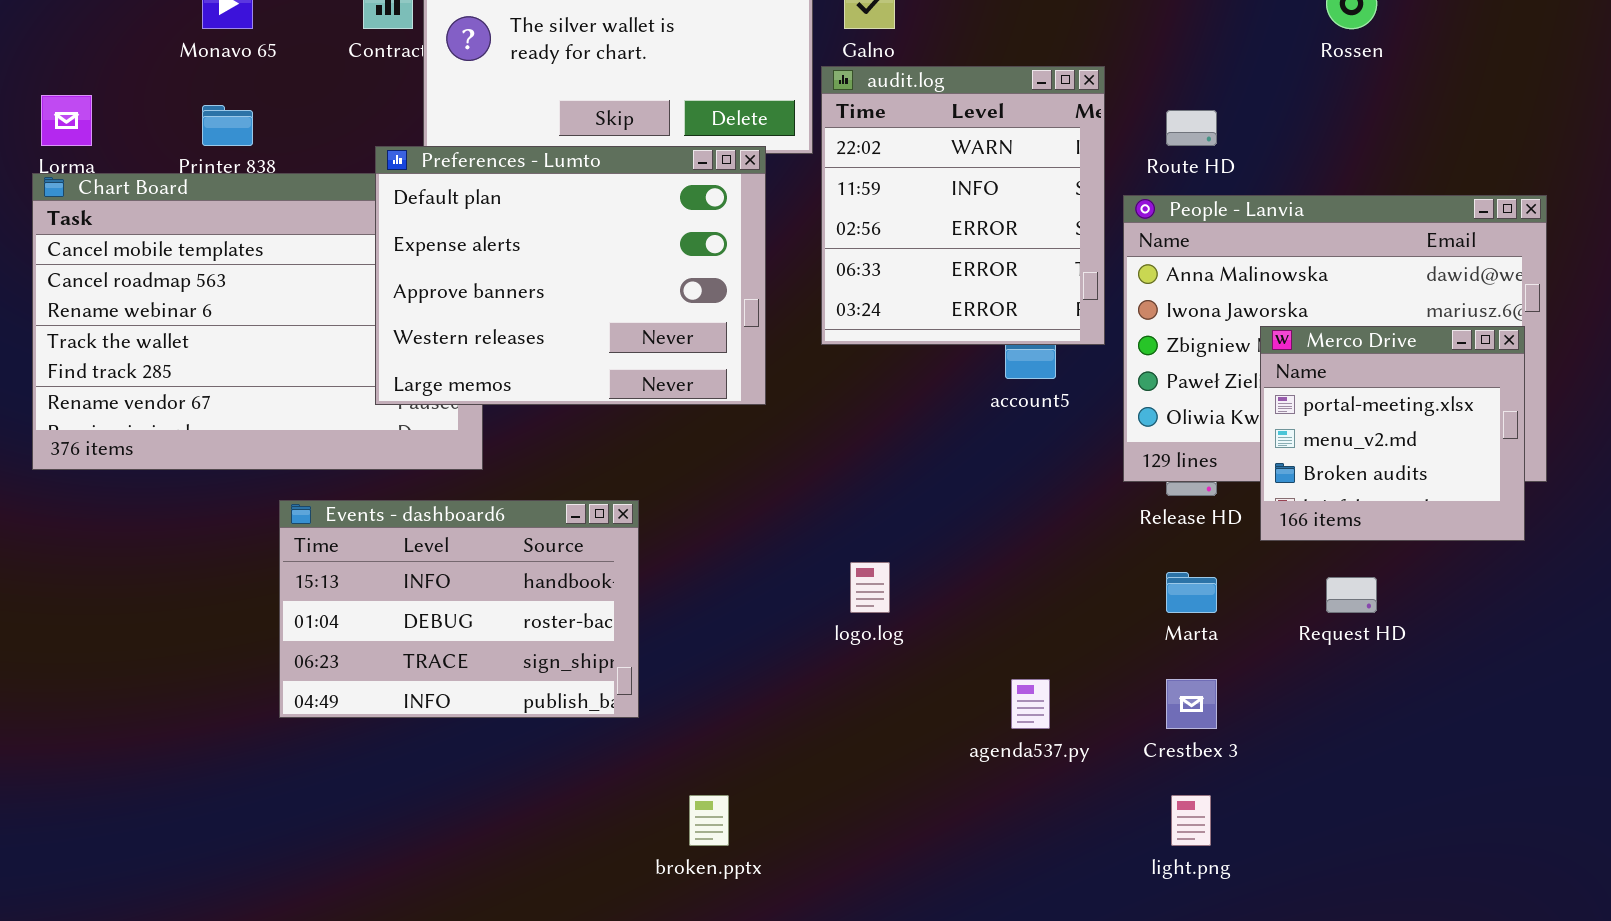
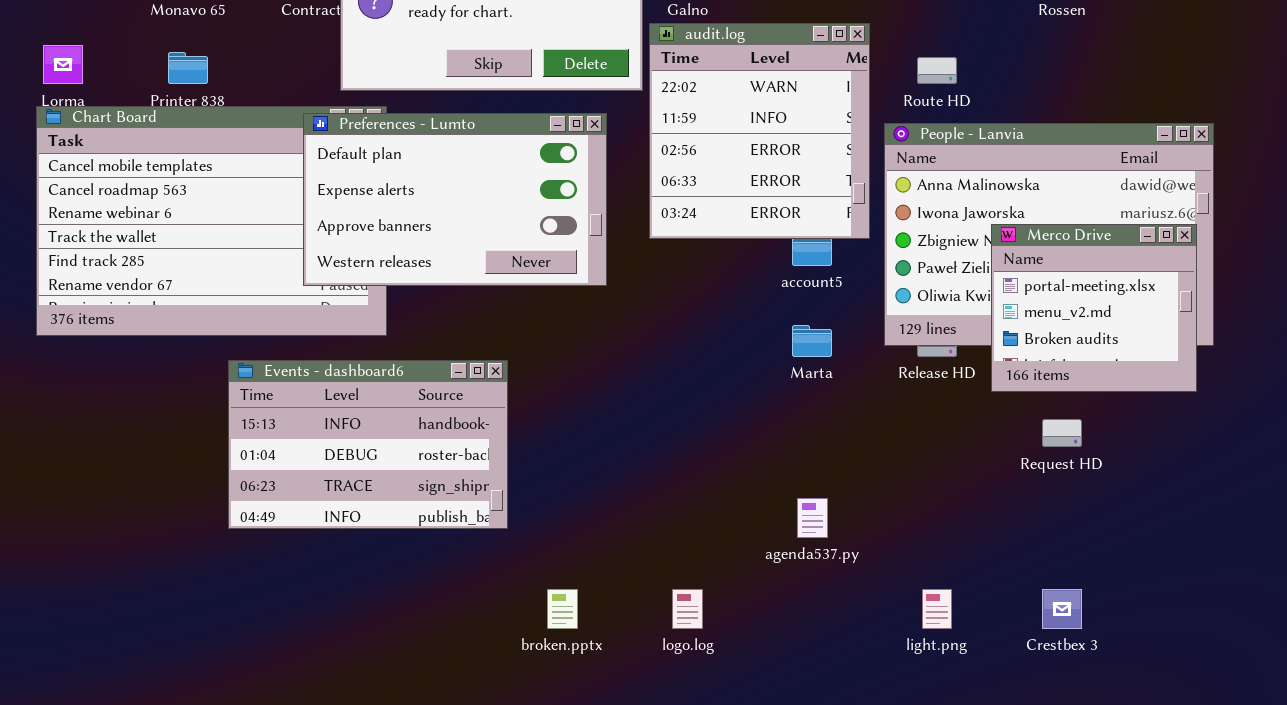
Preferences - Lumto: [375,146,766,405] -> [303,113,607,286], resized
logo.log: [850,562,890,613] -> [672,589,703,629], moved
Marta: [1166,572,1217,613] -> [792,325,832,357], moved
Crestbex 3: [1166,679,1217,729] -> [1042,589,1082,629], moved

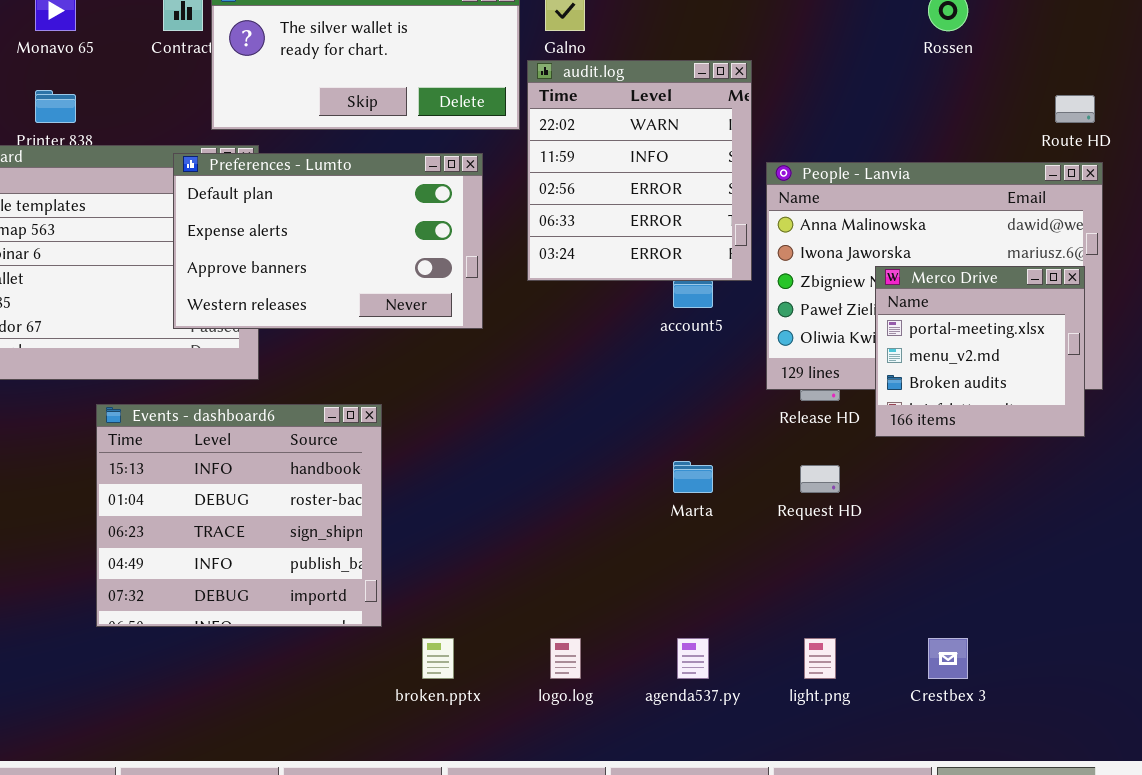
Route HD: [917,57,957,84] -> [1055,95,1095,123], moved
Marta: [792,325,832,357] -> [673,461,713,493], moved
Events - dashboard6: [228,360,508,529] -> [96,404,382,627], resized
Request HD: [1042,419,1082,447] -> [800,465,840,493], moved
agenda537.py: [797,498,828,538] -> [677,638,709,679], moved

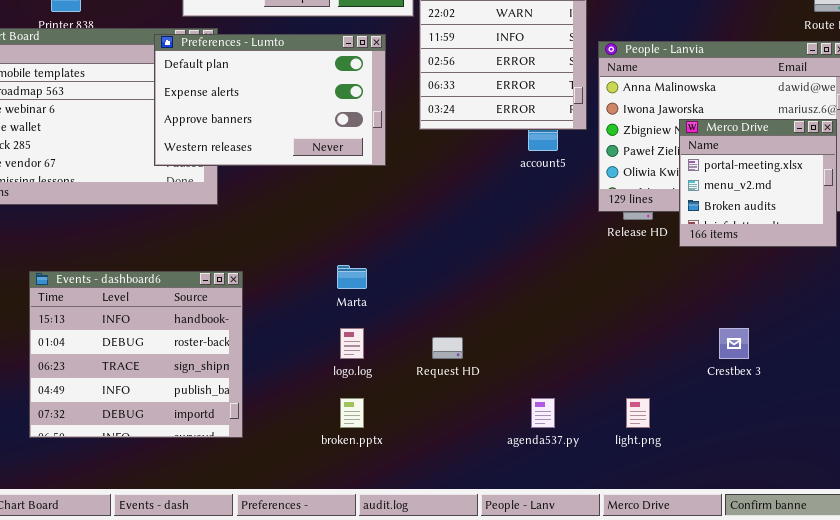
Events - dashboard6: [96,404,382,627] -> [29,271,243,438], moved
Marta: [673,461,713,493] -> [337,265,367,289], moved
Request HD: [800,465,840,493] -> [432,337,463,359], moved
logo.log: [550,638,581,679] -> [340,328,364,359], moved
Crestbex 3: [928,638,968,679] -> [719,328,749,359], moved

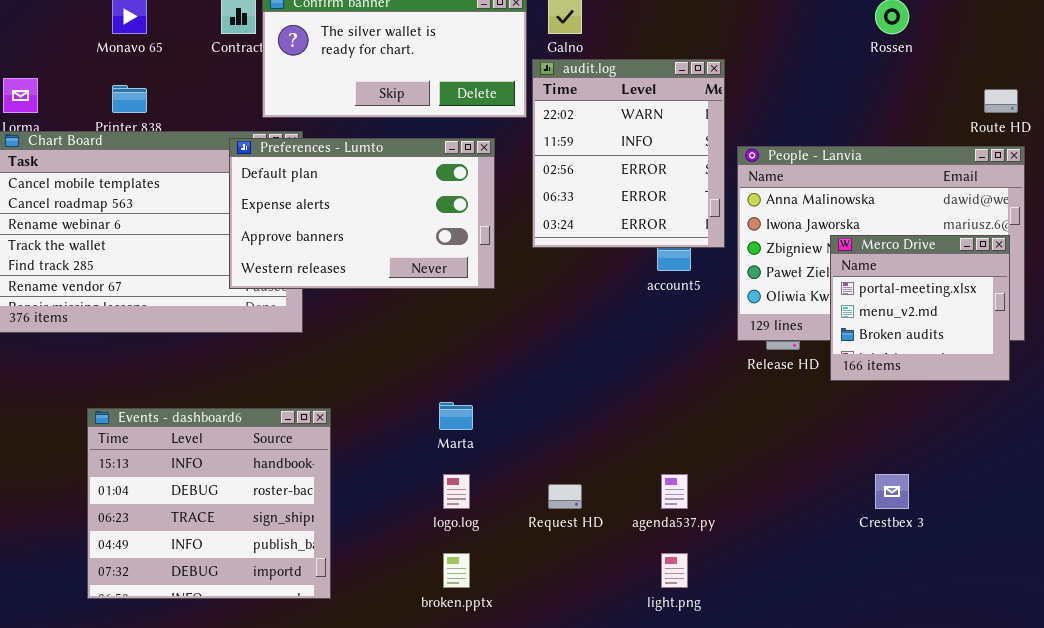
agenda537.py: [531,398,555,428] -> [661,474,688,509], moved
light.png: [626,398,650,428] -> [661,553,688,588], moved

